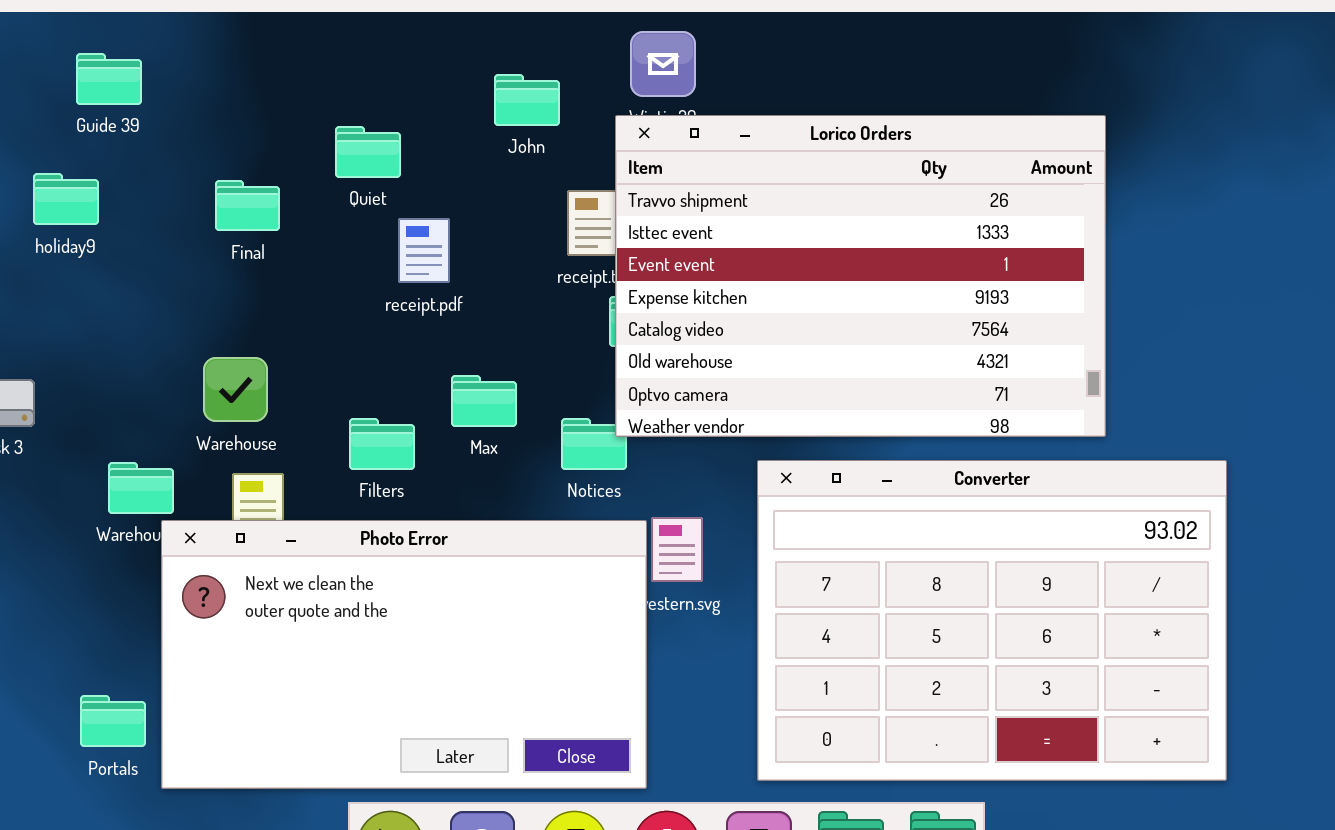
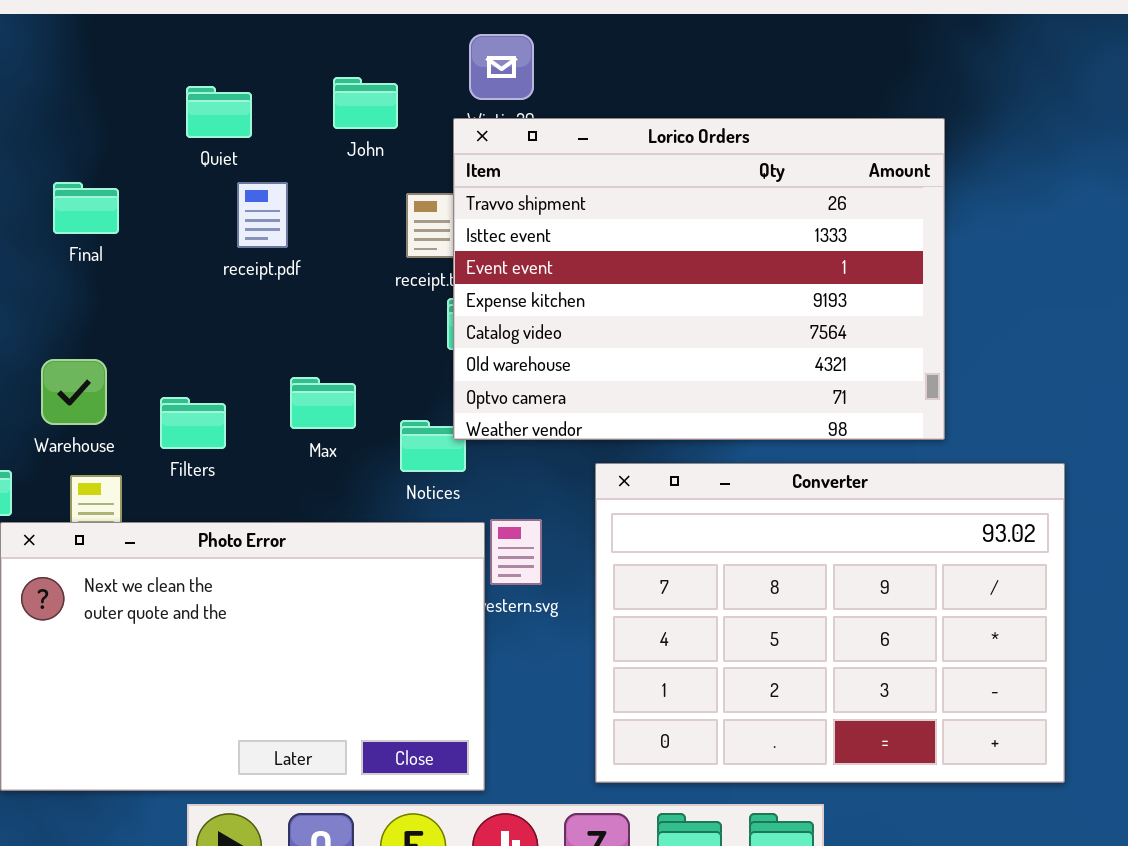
Quiet: [335,126,401,178] -> [186,86,252,138], moved
receipt.pdf: [398,218,450,283] -> [237,182,288,248], moved
Filters: [349,418,415,470] -> [160,397,226,449], moved

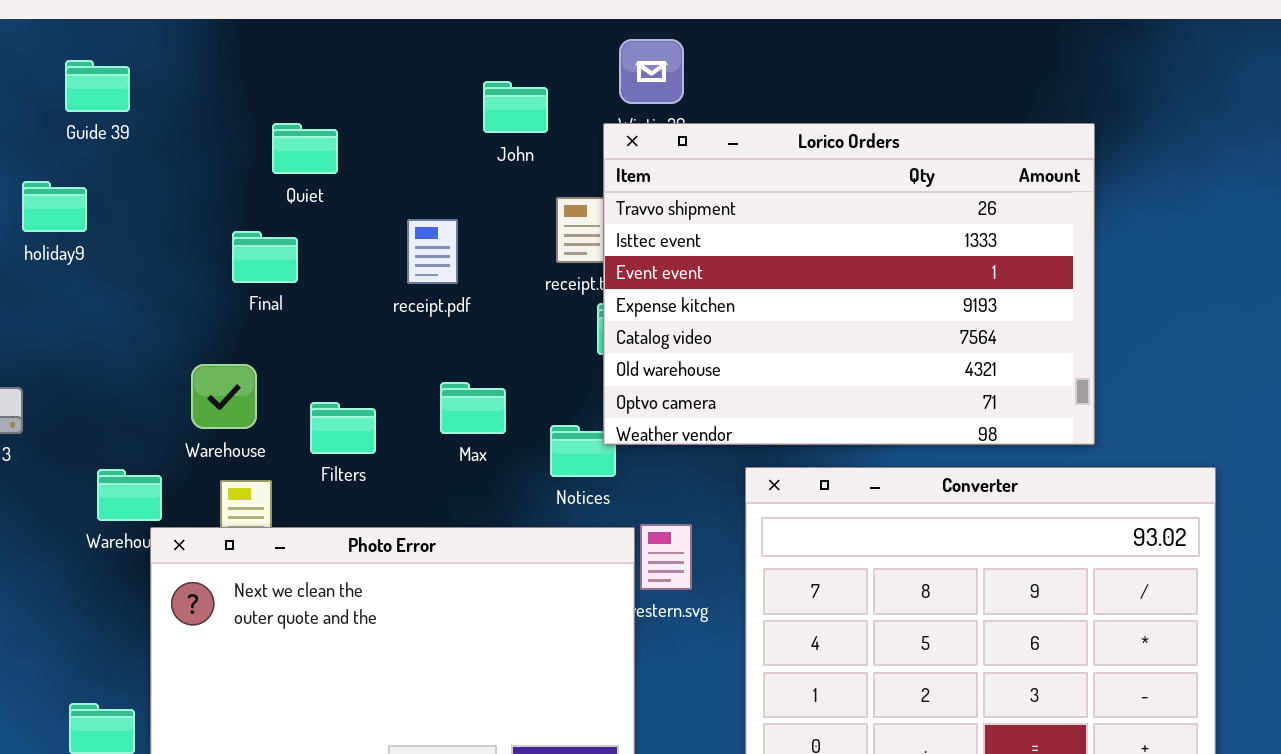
Quiet: [186,86,252,138] -> [272,123,338,174], moved
Final: [53,182,119,234] -> [232,231,298,283], moved
receipt.pdf: [237,182,288,248] -> [407,219,458,284], moved

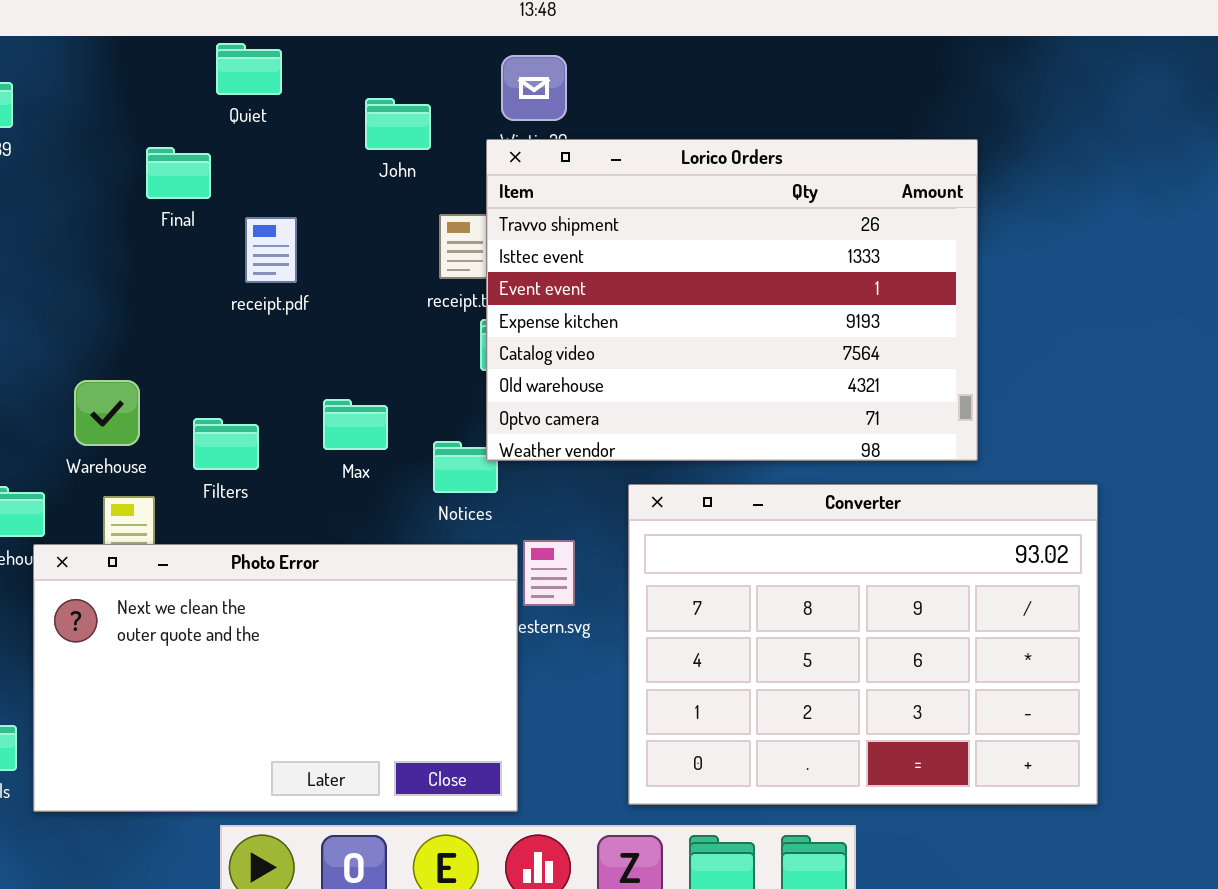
Quiet: [272,123,338,174] -> [216,43,282,95], moved
receipt.pdf: [407,219,458,284] -> [245,217,297,283], moved
Final: [232,231,298,283] -> [146,147,211,199], moved

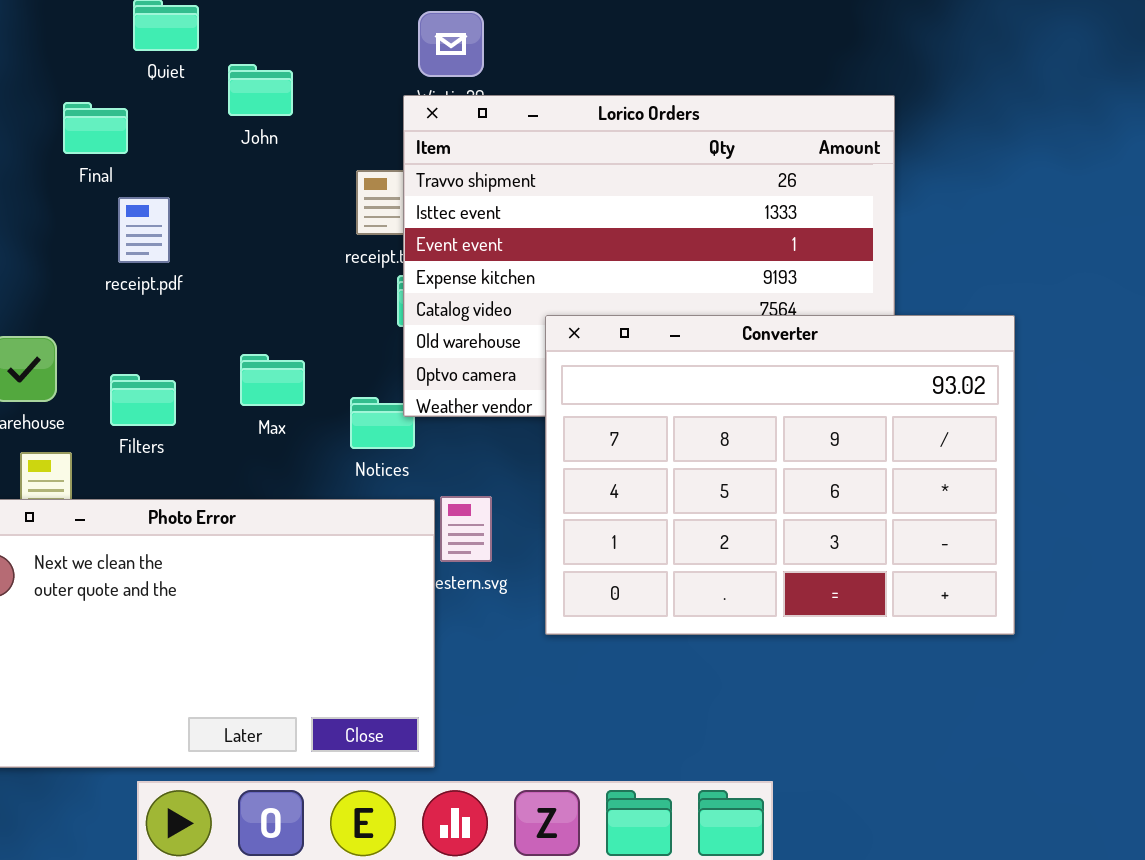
John: [365,98,431,150] -> [228,64,293,116], moved
receipt.pdf: [245,217,297,283] -> [118,197,170,263], moved
Converter: [628,484,1098,805] -> [545,315,1015,635], moved

